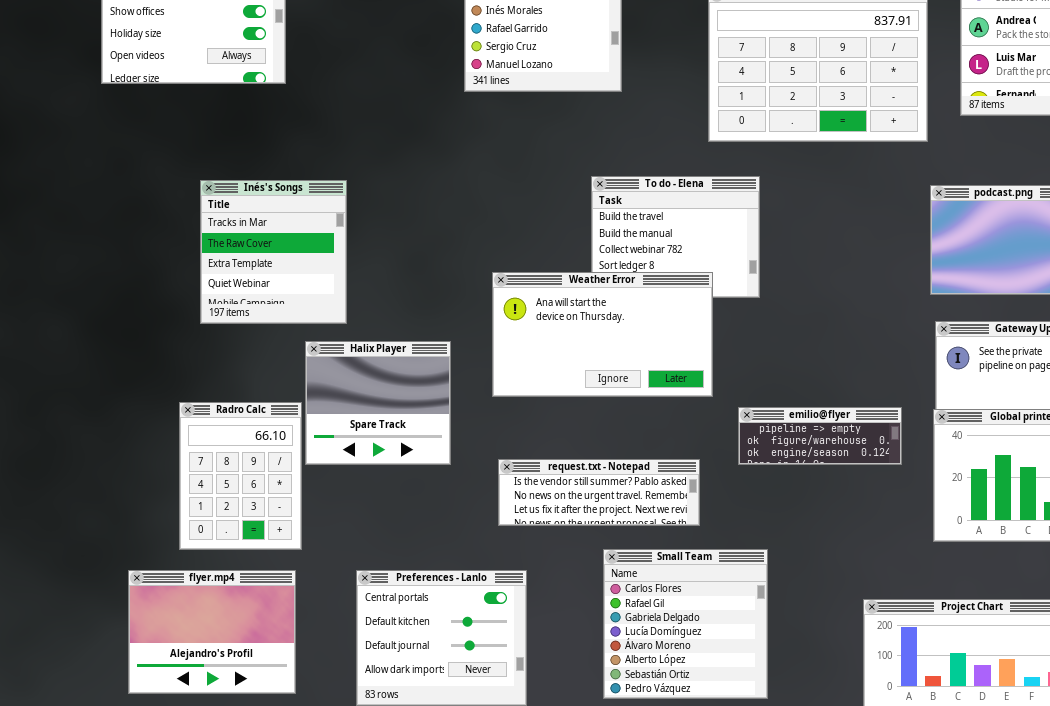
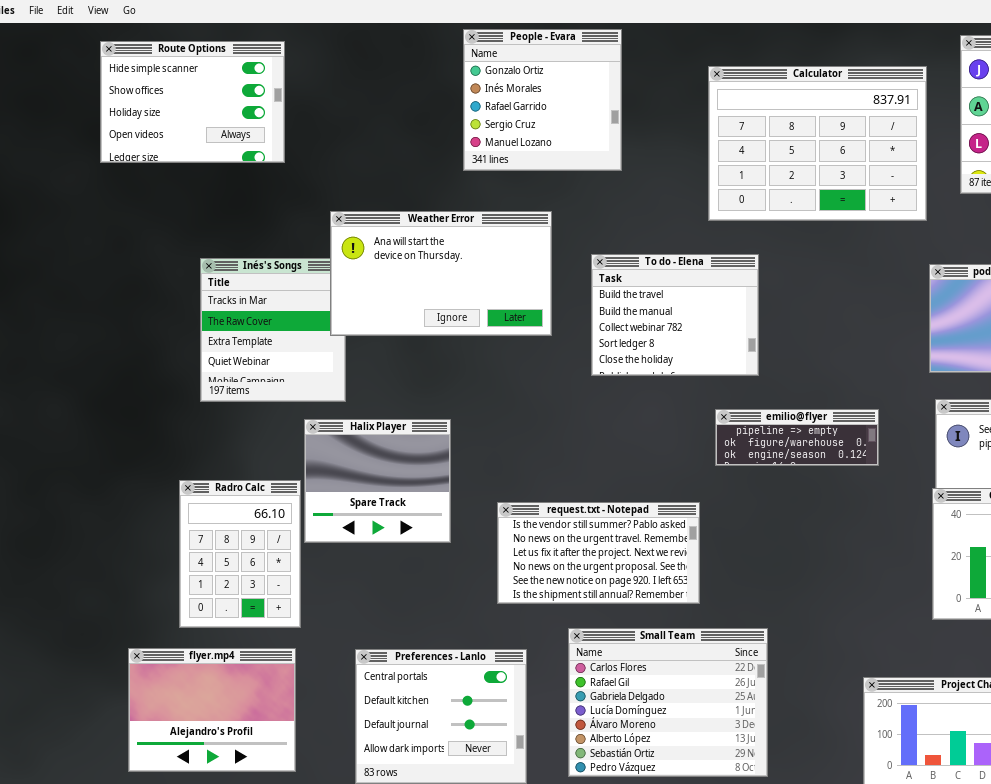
Weather Error: [492,272,713,397] -> [330,211,552,336], moved
emilio@flyer: [738,407,902,465] -> [715,409,879,466], moved
request.txt - Notepad: [498,459,700,526] -> [497,502,700,604], resized
Small Team: [603,549,768,699] -> [568,628,768,777], resized

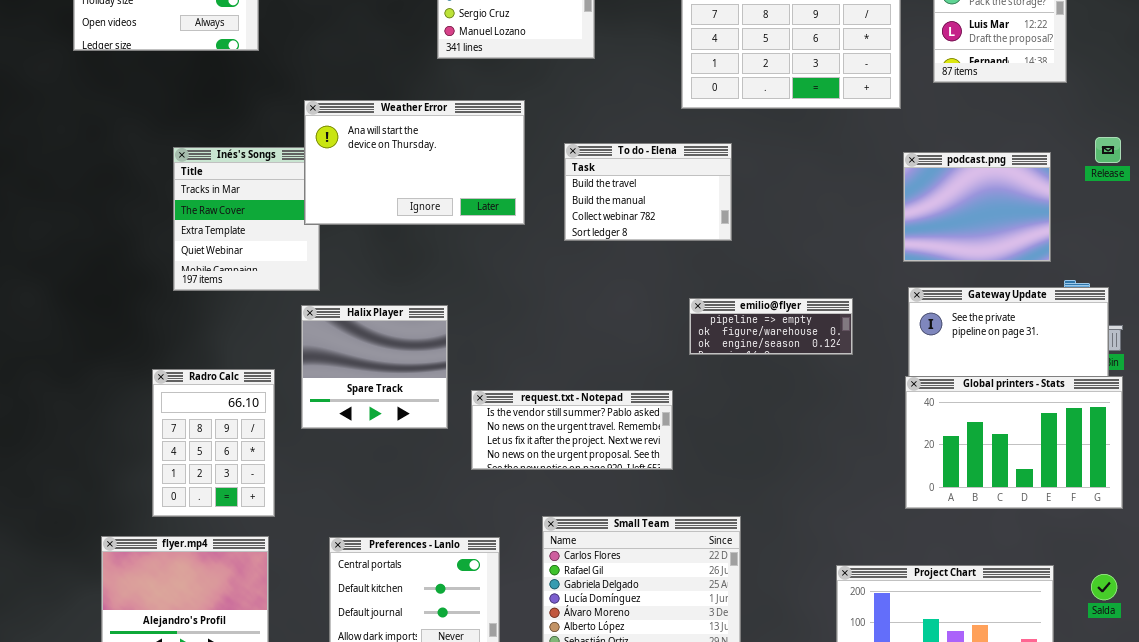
To do - Elena: [591,254,759,376] -> [564,143,732,241], resized
Halix Player: [304,419,451,543] -> [301,305,448,429], moved
request.txt - Notepad: [497,502,700,604] -> [471,390,673,470], resized

